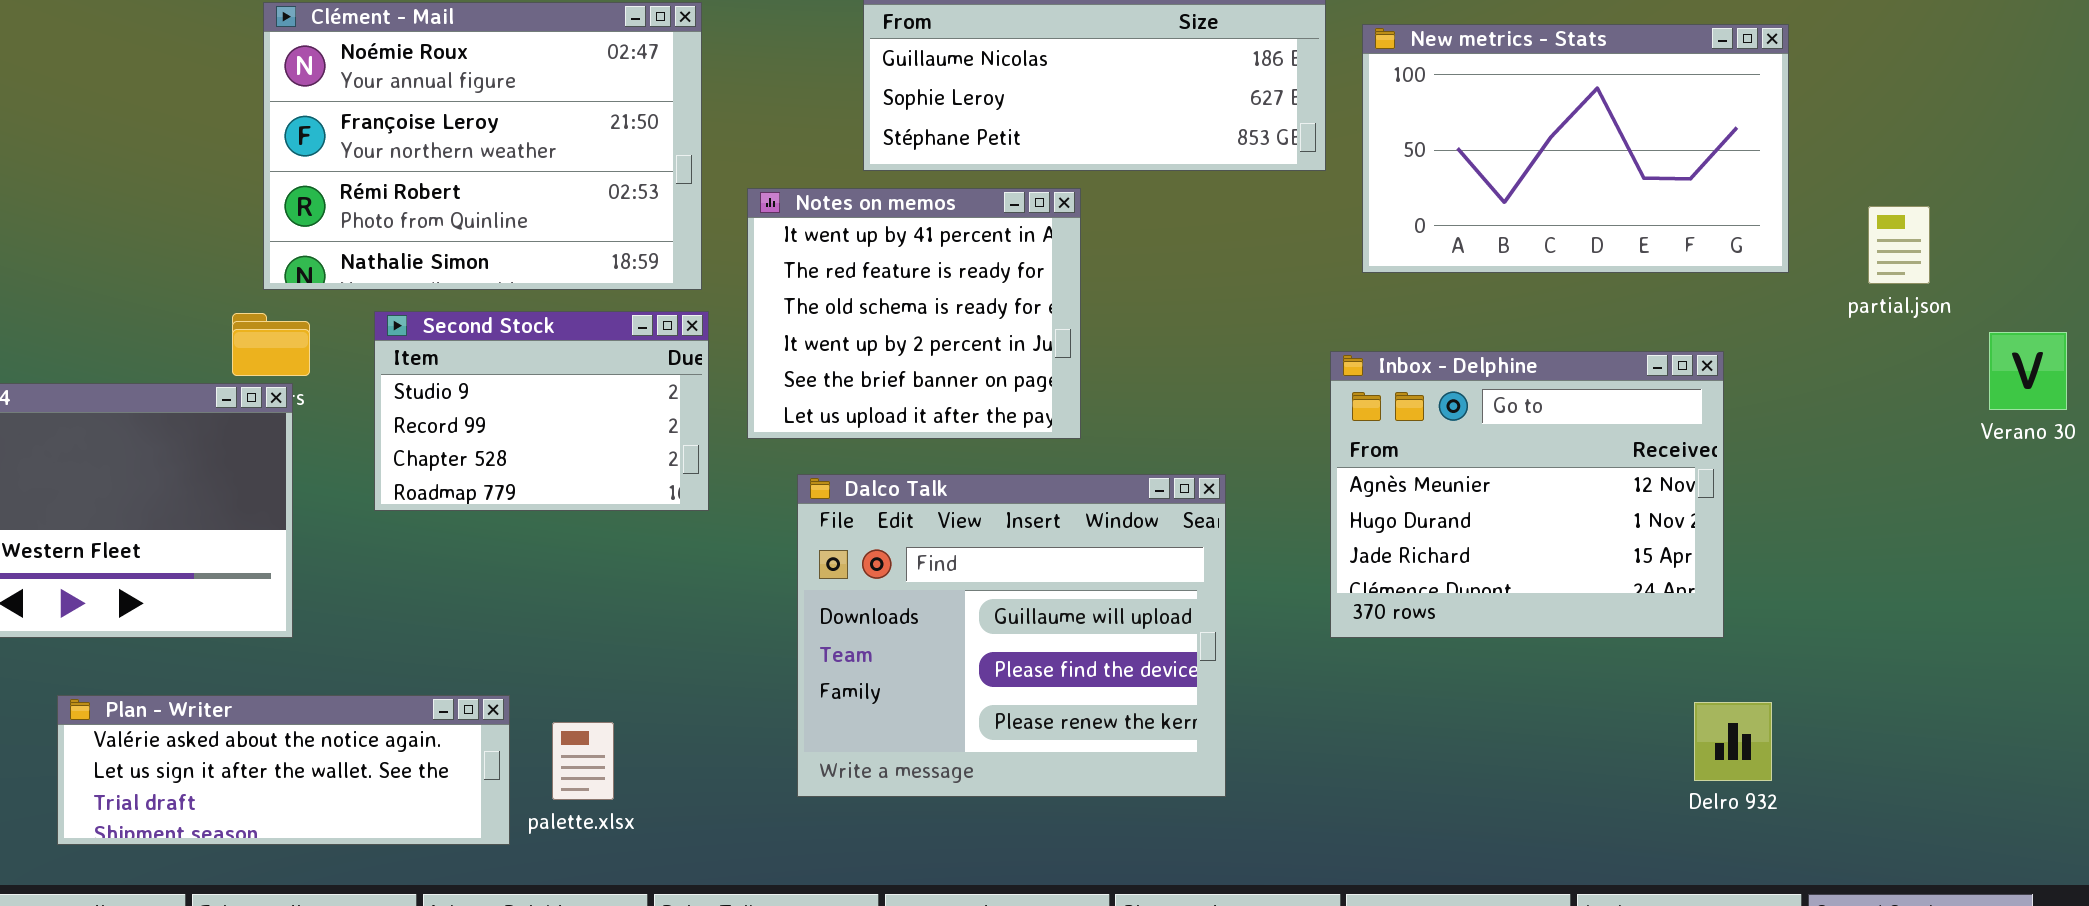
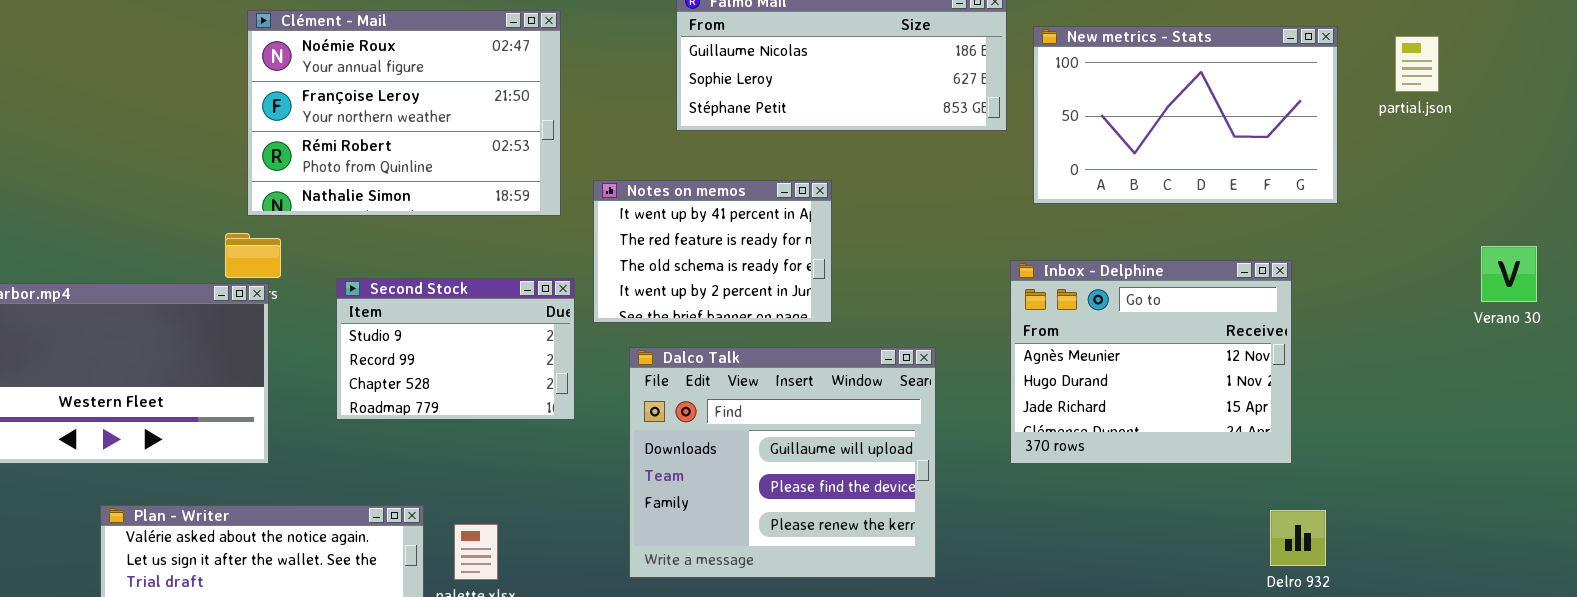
Notes on memos: [747,188,1081,439] -> [593,180,832,323], resized
partial.json: [1868,206,1930,284] -> [1395,36,1439,92], moved
Second Stock: [374,311,709,511] -> [336,278,575,420], moved

